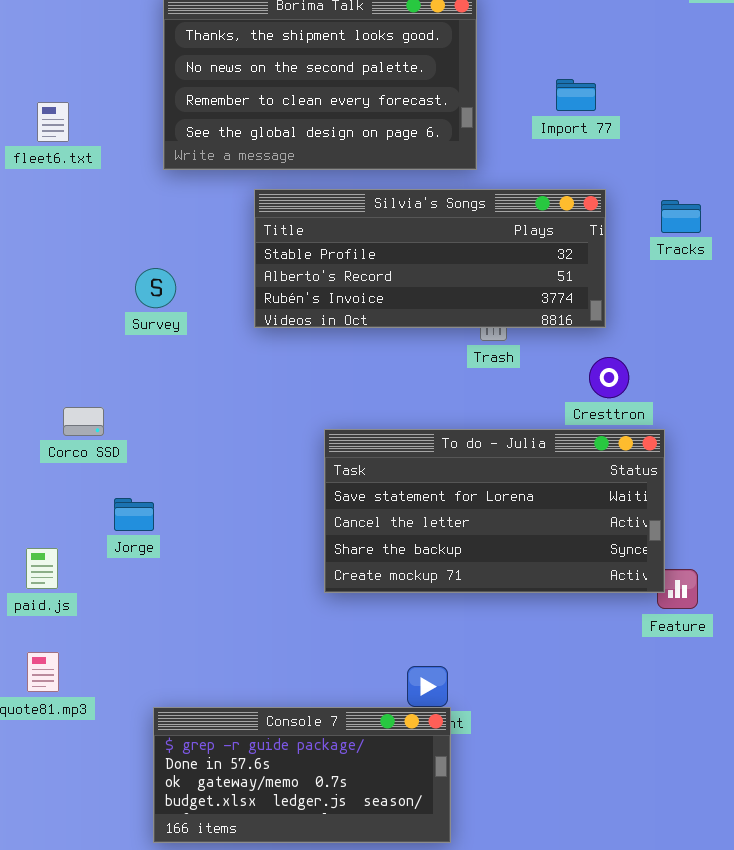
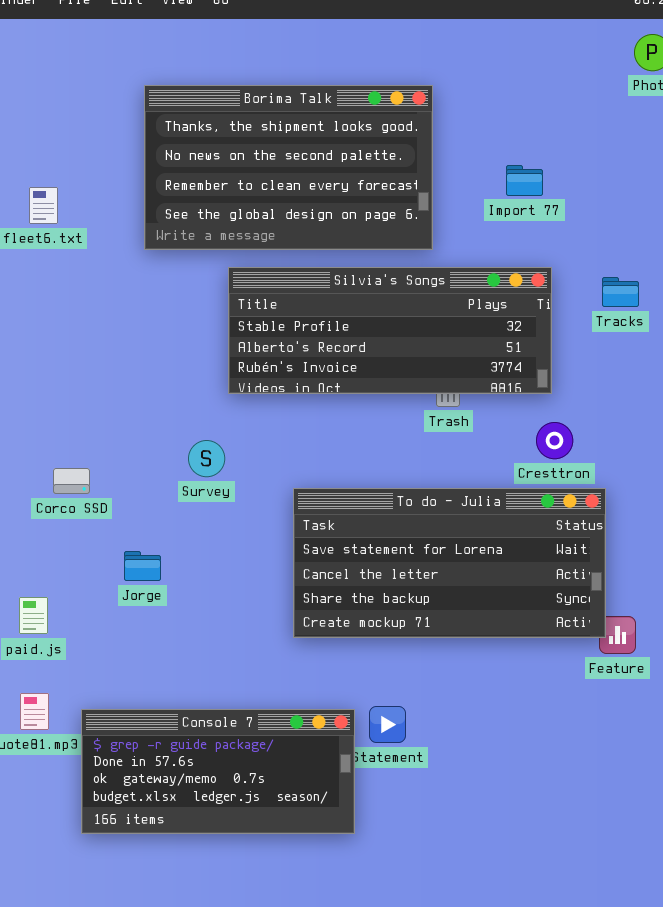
Survey: [135,268,176,308] -> [188,440,225,477], moved
Jorge: [114,498,154,531] -> [124,551,161,581], moved
Console 7: [153,707,451,843] -> [81,709,355,834], moved

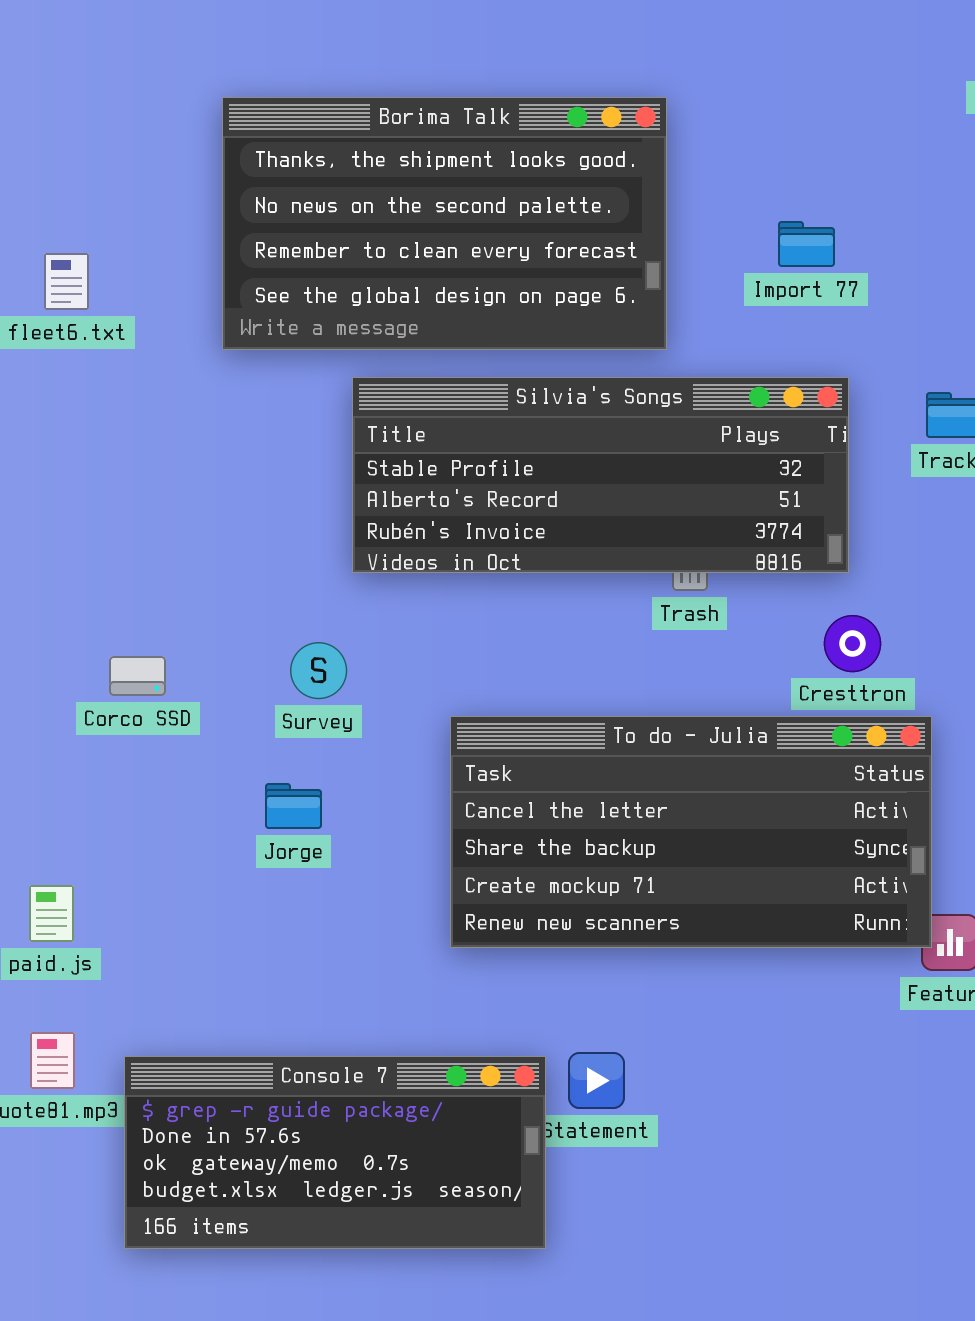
Corco SSD: [53,468,90,494] -> [109,656,166,696], moved
To do - Julia: [293,488,606,638] -> [450,716,932,948], scrolled down 1 row
Jorge: [124,551,161,581] -> [265,783,322,829], moved

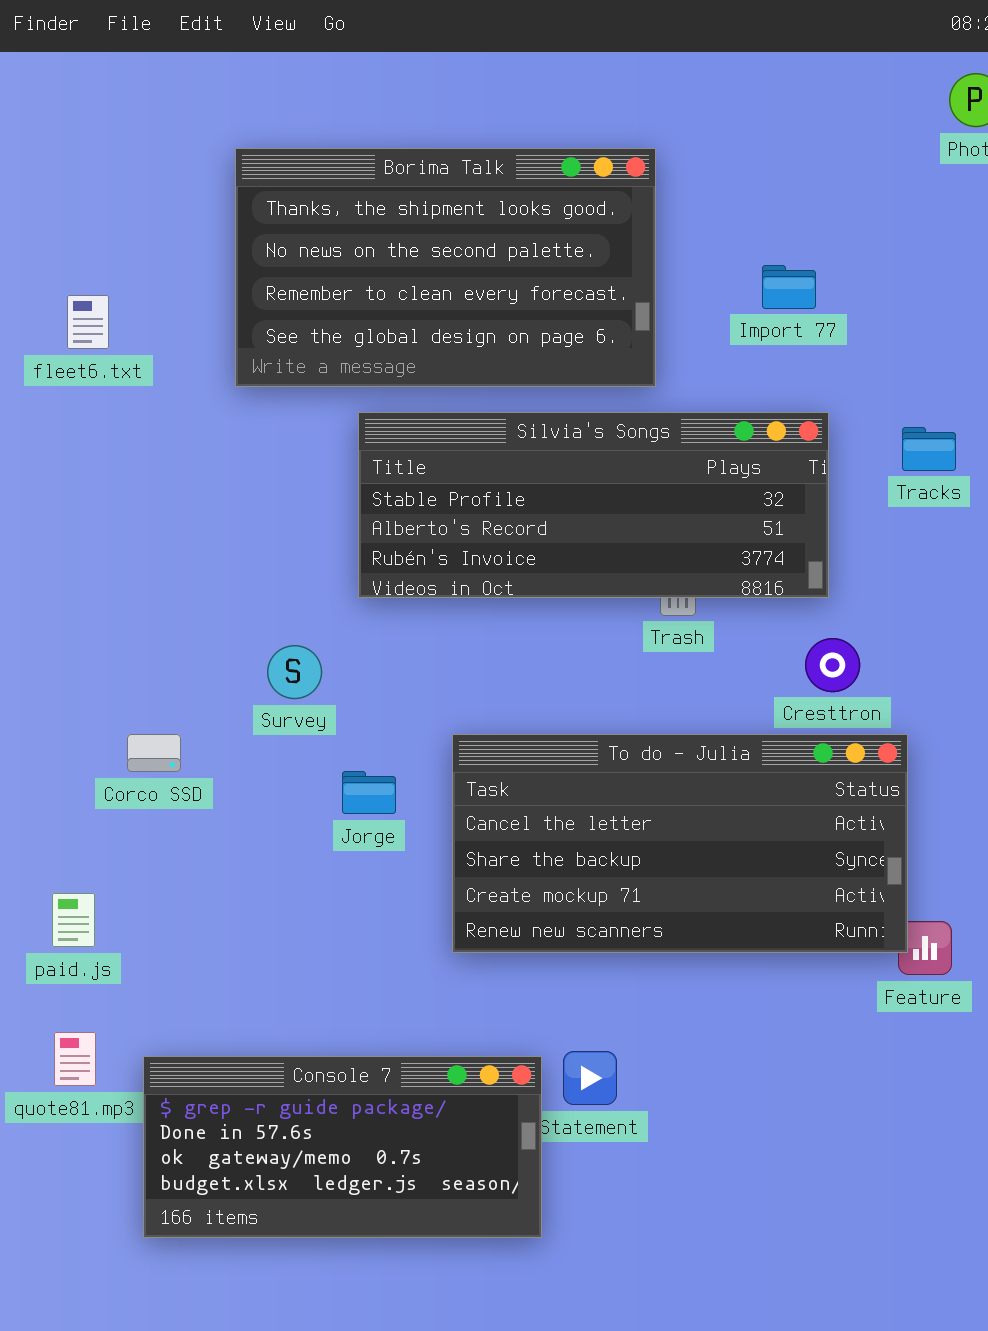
Survey: [290,642,347,699] -> [267,645,322,699], moved
Corco SSD: [109,656,166,696] -> [127,734,181,772], moved
Jorge: [265,783,322,829] -> [342,771,396,814], moved

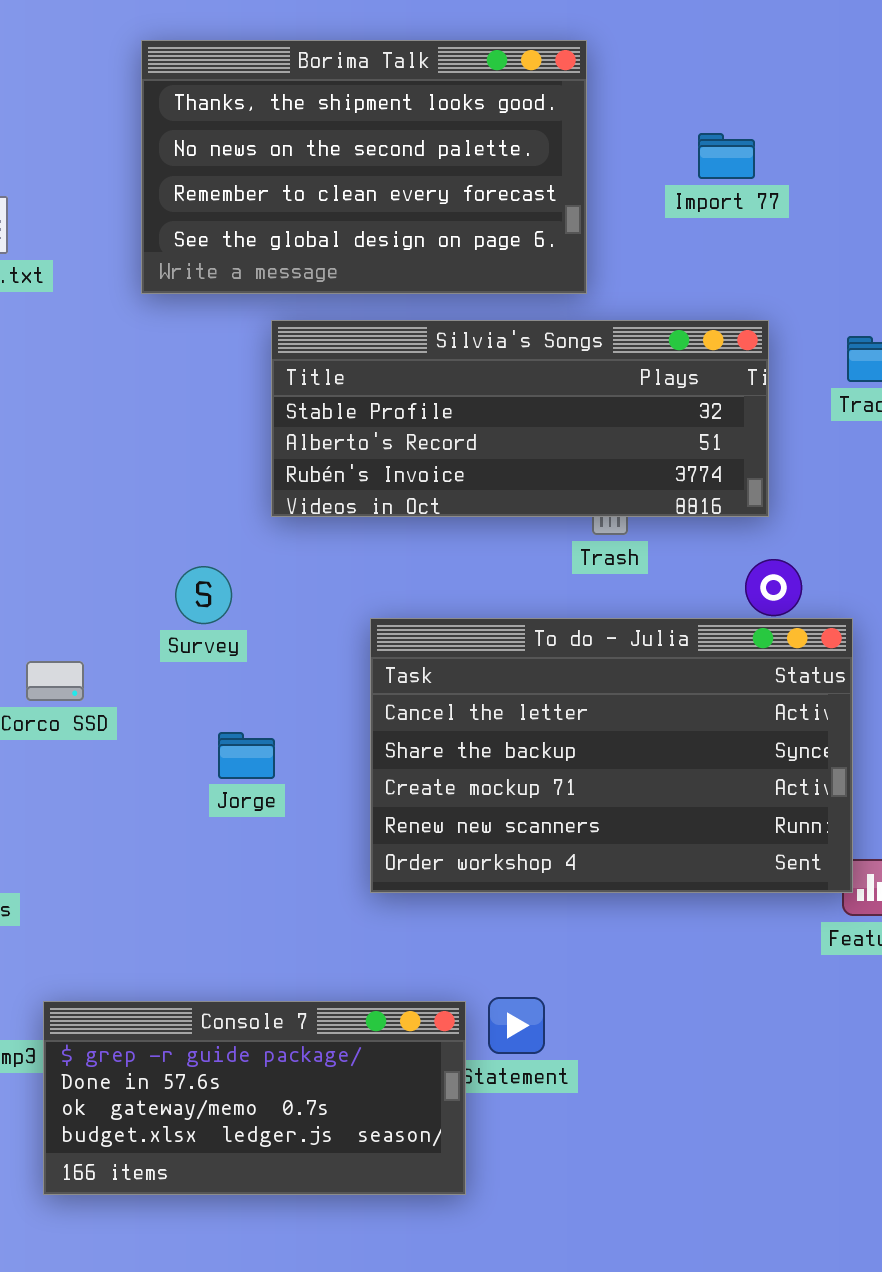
Import 77: [762,265,816,309] -> [698,133,755,179], moved
To do - Julia: [452,734,908,953] -> [370,618,853,893], resized
Jorge: [342,771,396,814] -> [218,732,275,779], moved

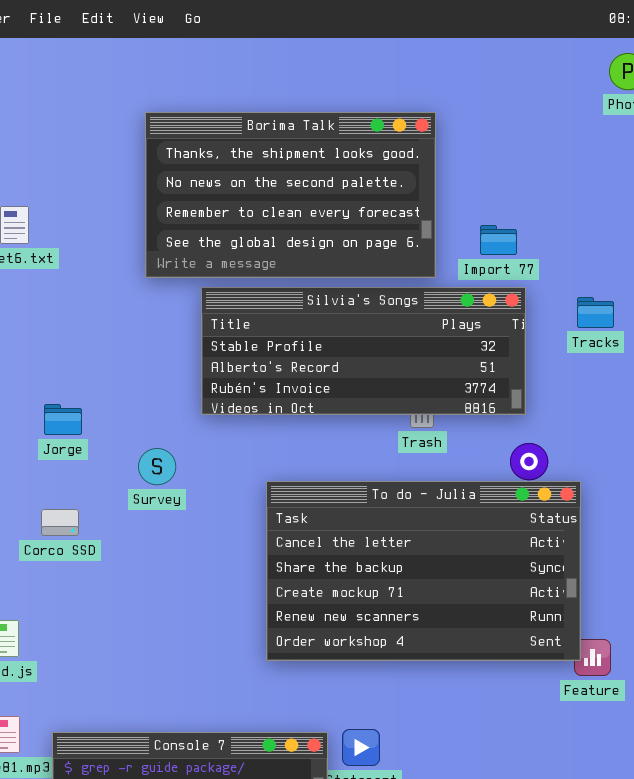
Borima Talk: [141,40,587,294] -> [145,112,436,278], moved
Import 77: [698,133,755,179] -> [480,225,517,255], moved
Jorge: [218,732,275,779] -> [44,404,82,435], moved

